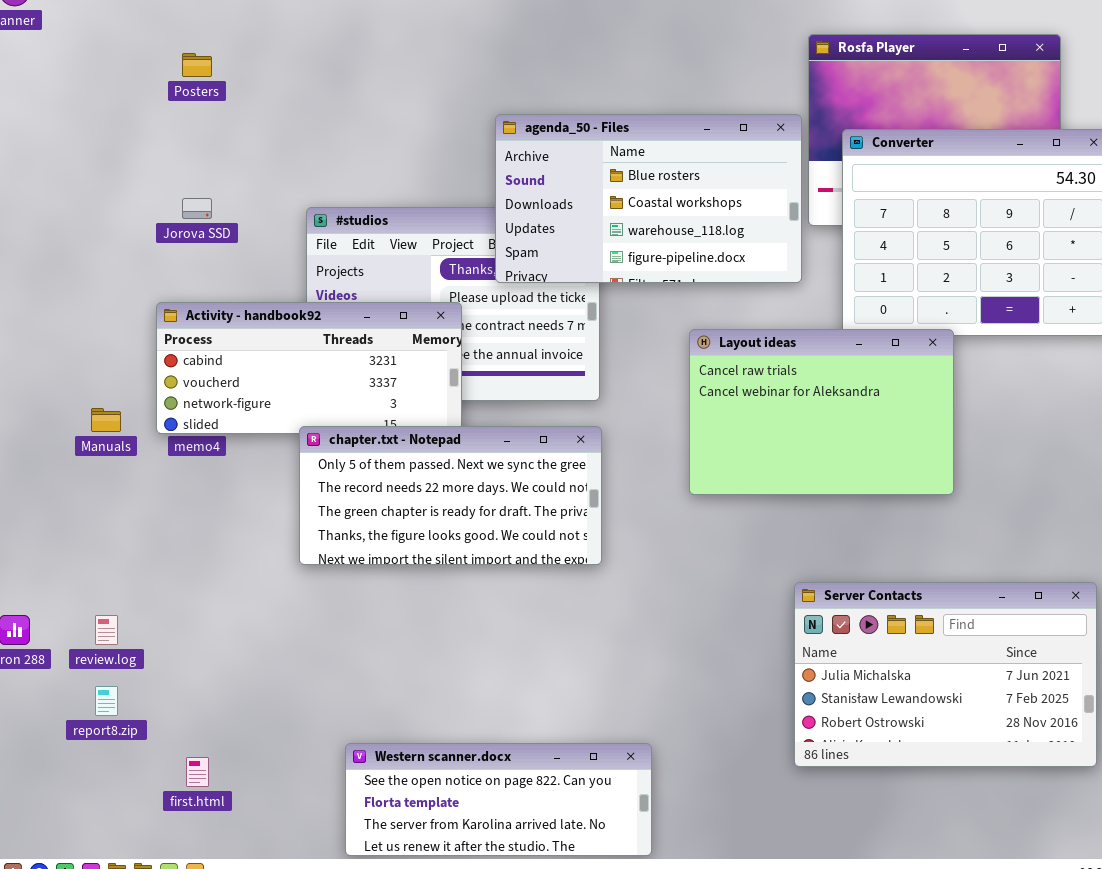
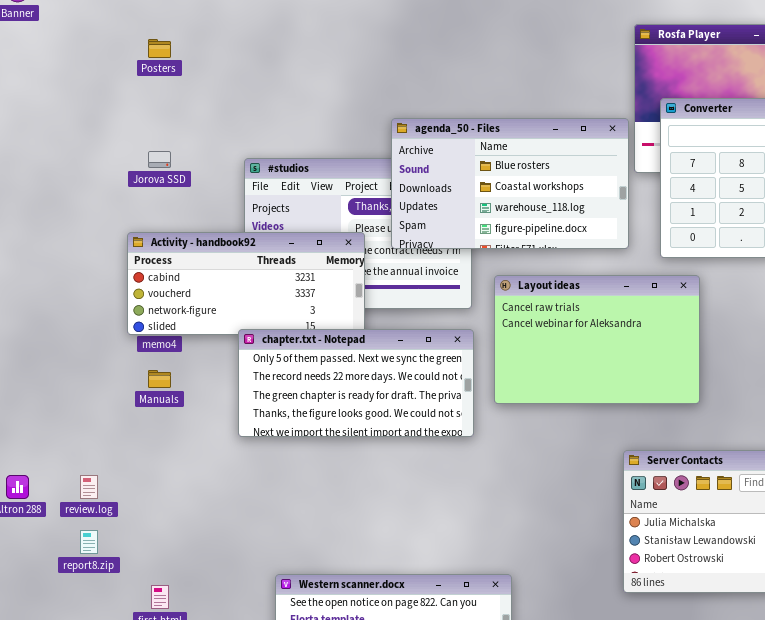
agenda_50 - Files: [495,114,802,283] -> [391,118,629,249], moved
Layout ideas: [689,329,954,495] -> [494,275,700,404], moved
Manuals: [91,408,121,432] -> [148,370,171,388], moved

